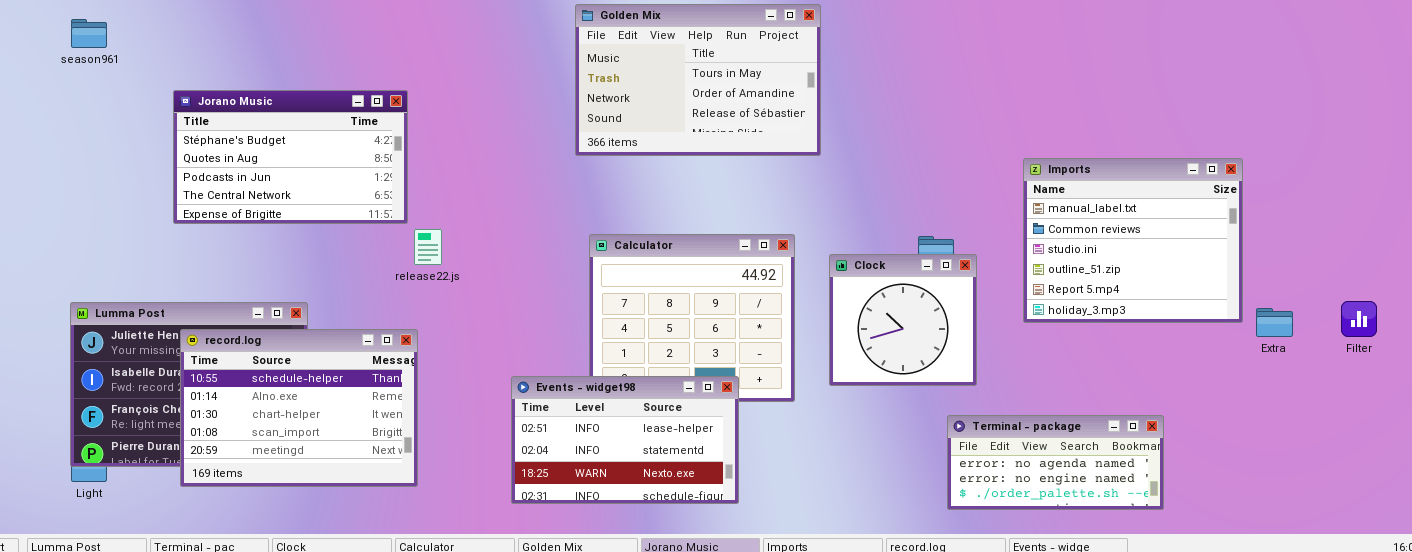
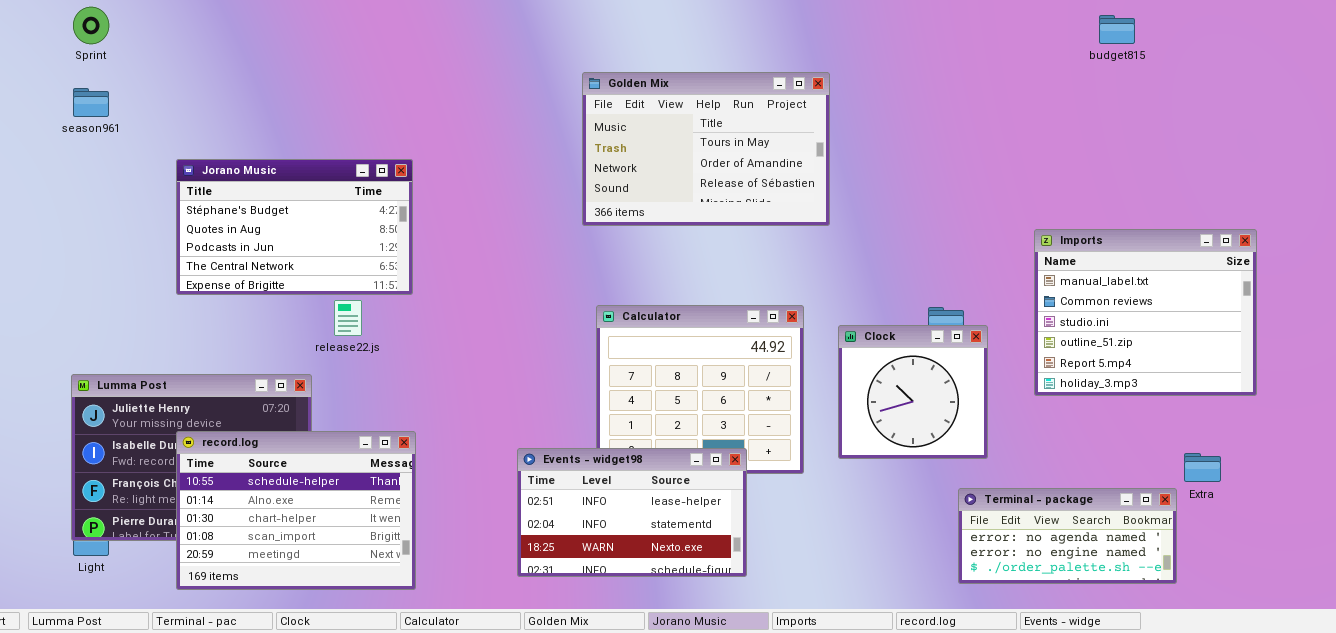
release22.js: [414,229,442,265] -> [334,300,362,336], moved
Extra: [1256,308,1293,337] -> [1184,453,1221,482], moved
record.log: [180,329,418,487] -> [176,431,416,590], moved

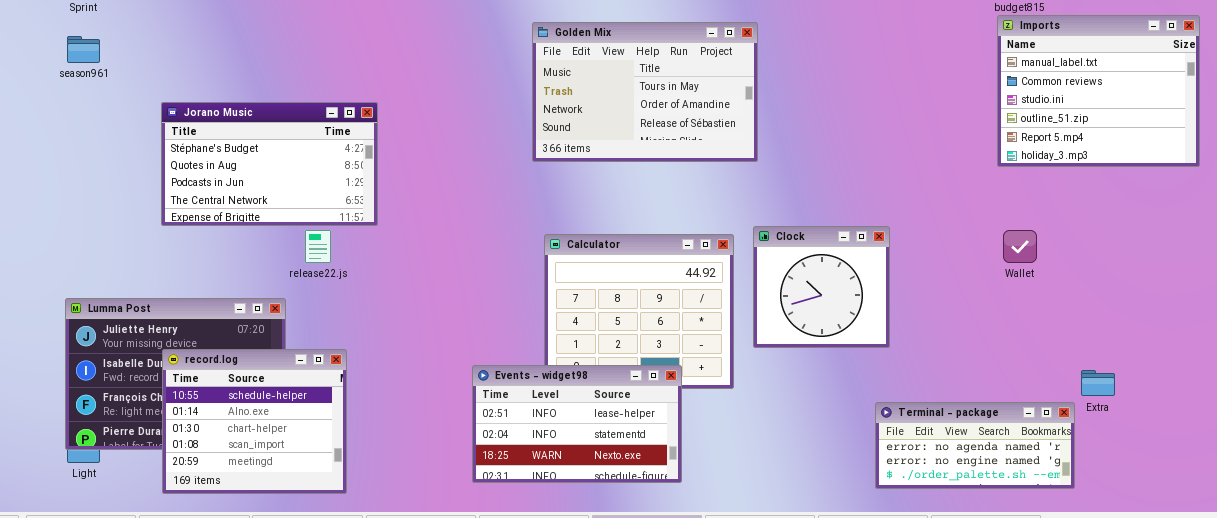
Imports: [1034,229,1257,396] -> [997,15,1200,167], moved
Clock: [838,325,988,459] -> [753,226,890,348], moved
record.log: [176,431,416,590] -> [162,349,347,494], resized

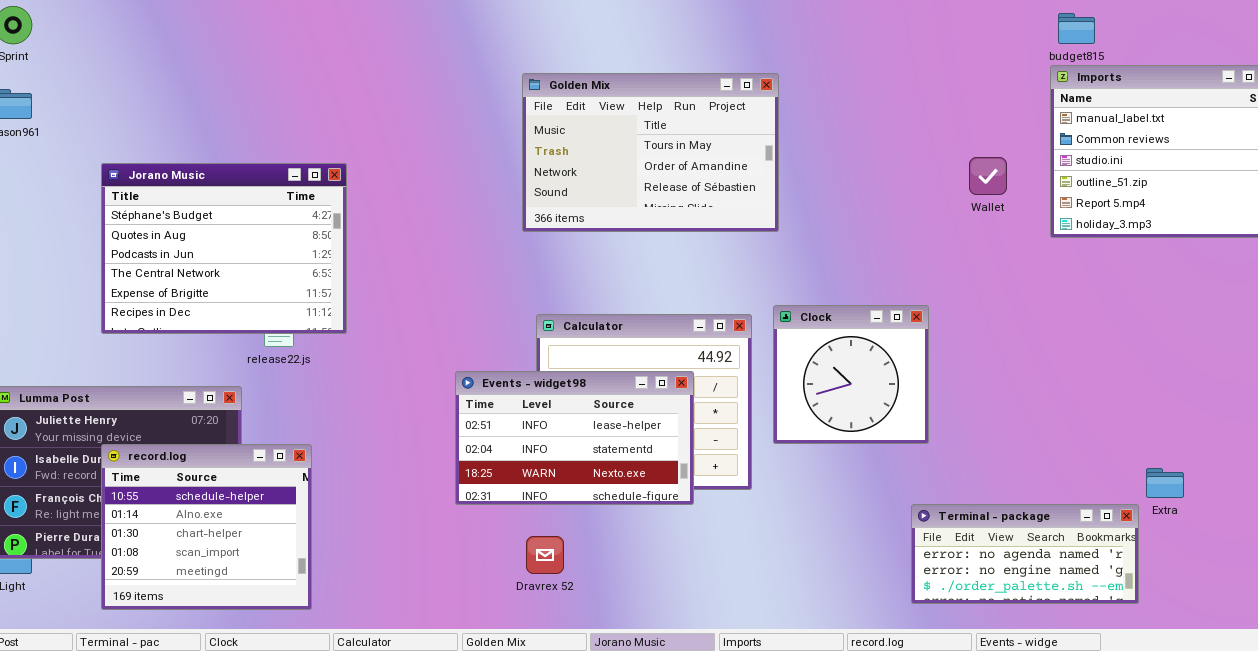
Jorano Music: [161,102,378,226] -> [101,163,347,334], resized
Wallet: [1003,230,1037,263] -> [969,157,1007,195], moved
Events - widget98: [472,365,682,483] -> [455,371,694,505], moved

